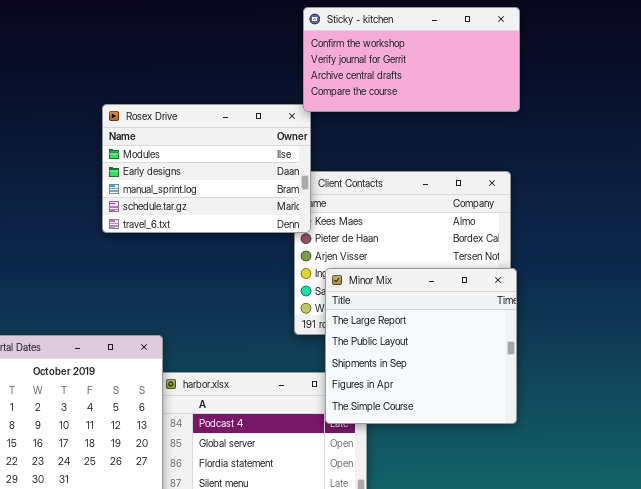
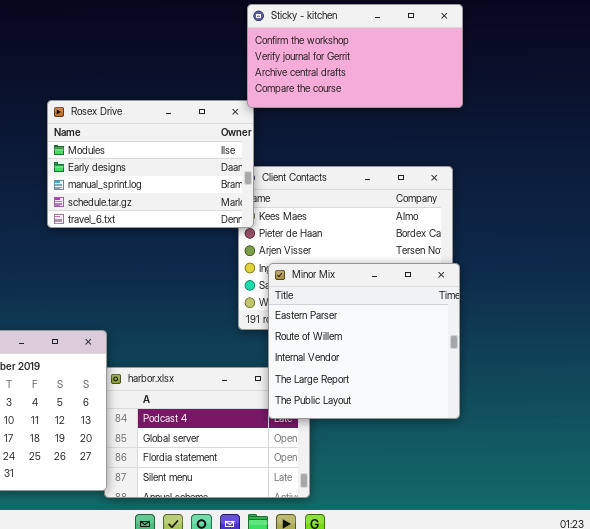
Minor Mix: [325,268,517,424] -> [268,263,460,419], scrolled up 3 rows

